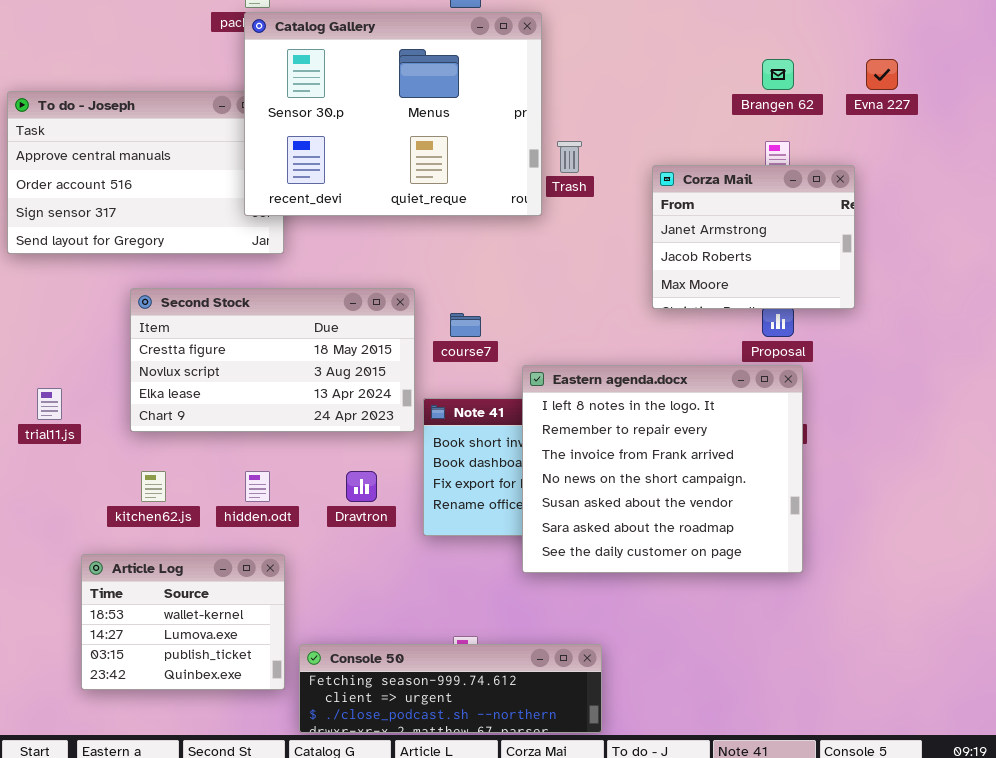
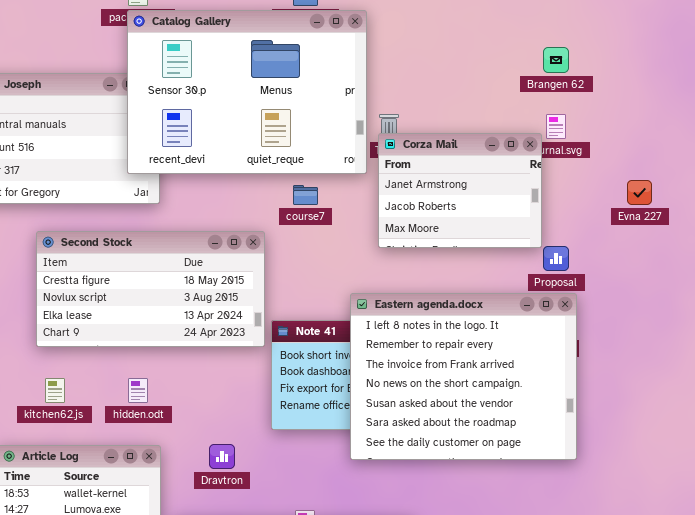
Evna 227: [866,59,898,90] -> [627,180,652,205], moved
Corza Mail: [652,165,855,309] -> [378,133,542,248], moved
course7: [450,313,481,337] -> [293,185,318,205], moved
Dravtron: [346,471,377,502] -> [209,444,235,469], moved

